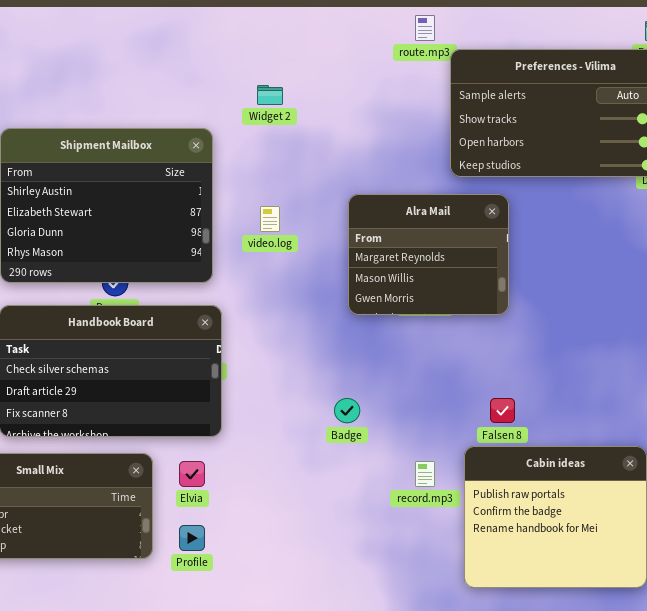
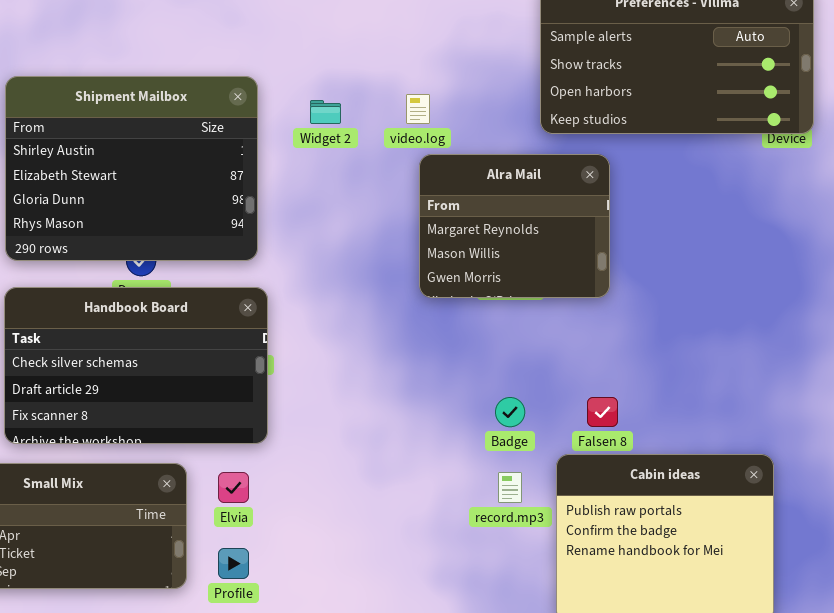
Widget 2: [257,85,283,105] -> [310,100,341,124], moved
video.log: [260,206,280,232] -> [406,94,430,124], moved
Badge: [334,398,360,423] -> [495,397,525,427], moved

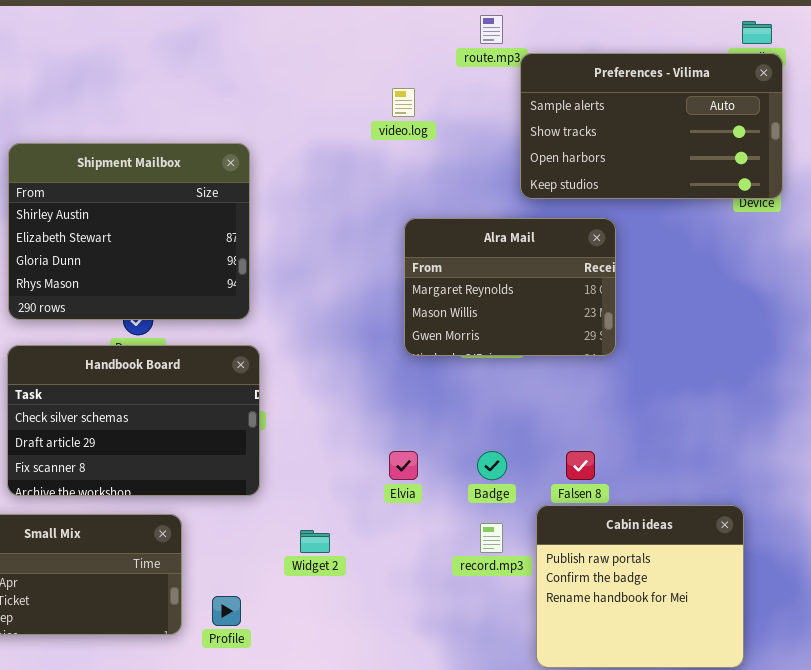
video.log: [406,94,430,124] -> [392,88,415,117], moved
Widget 2: [310,100,341,124] -> [300,530,330,553], moved
Alra Mail: [419,154,610,298] -> [404,218,616,356], resized
Elvia: [218,472,249,503] -> [389,451,418,480], moved

